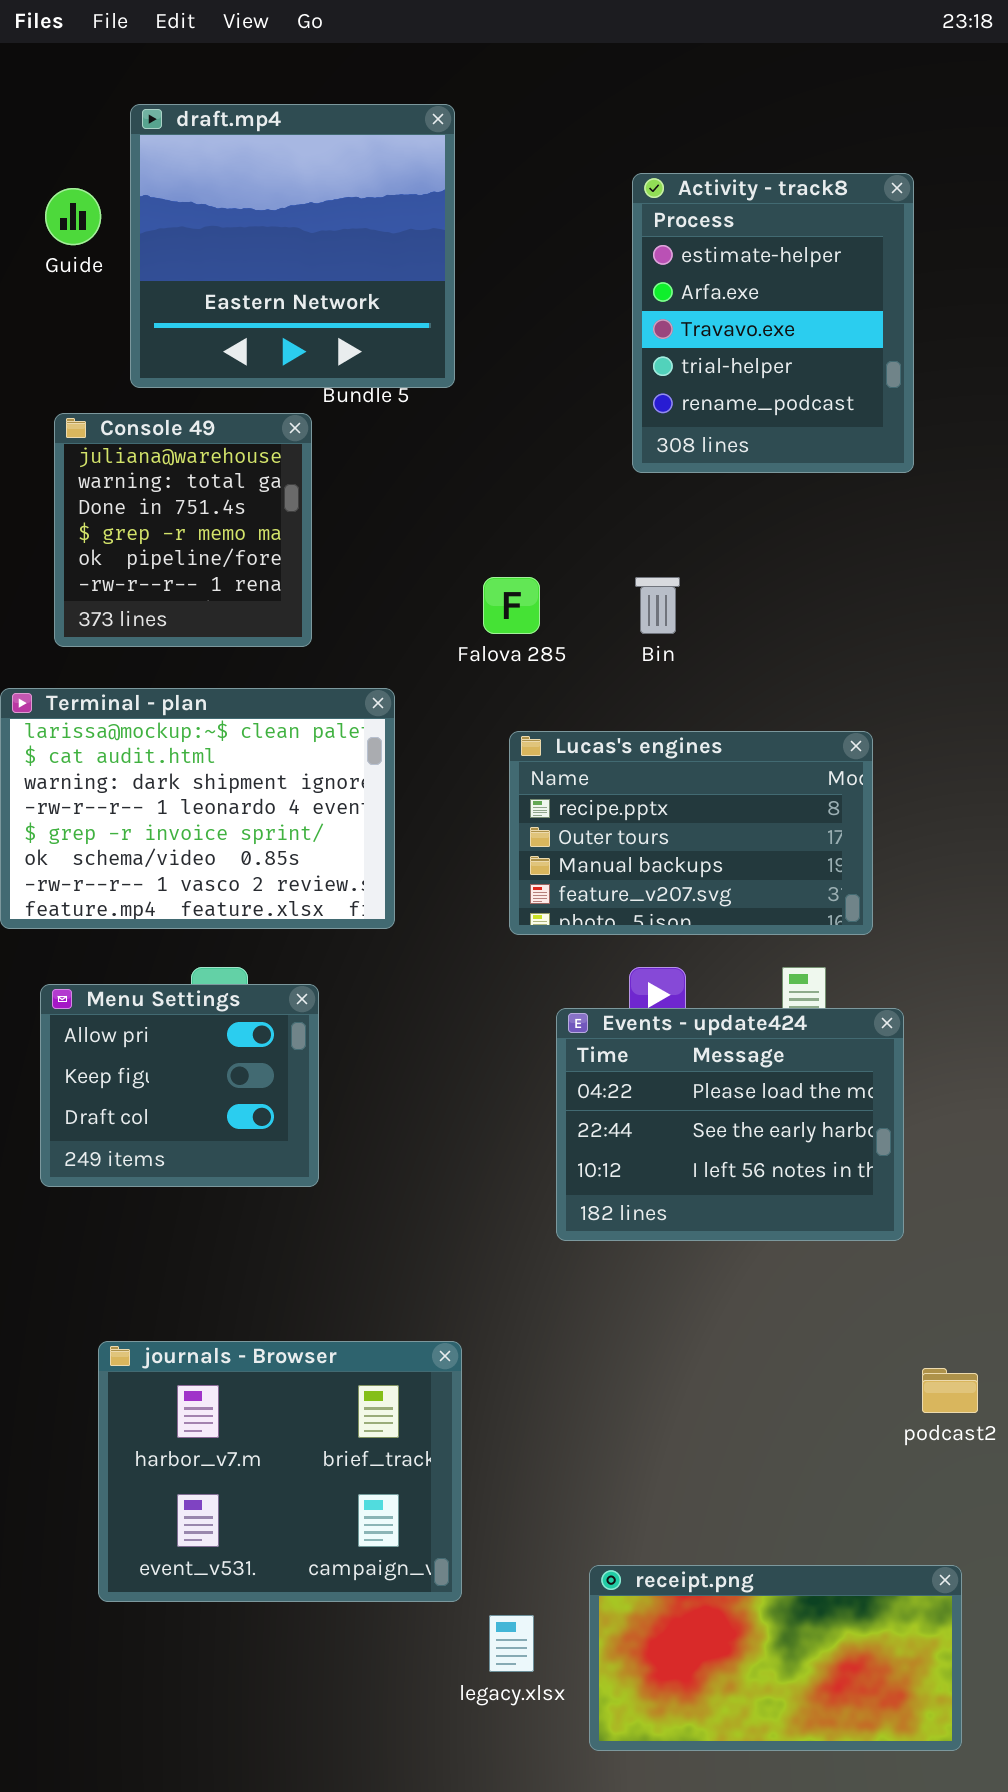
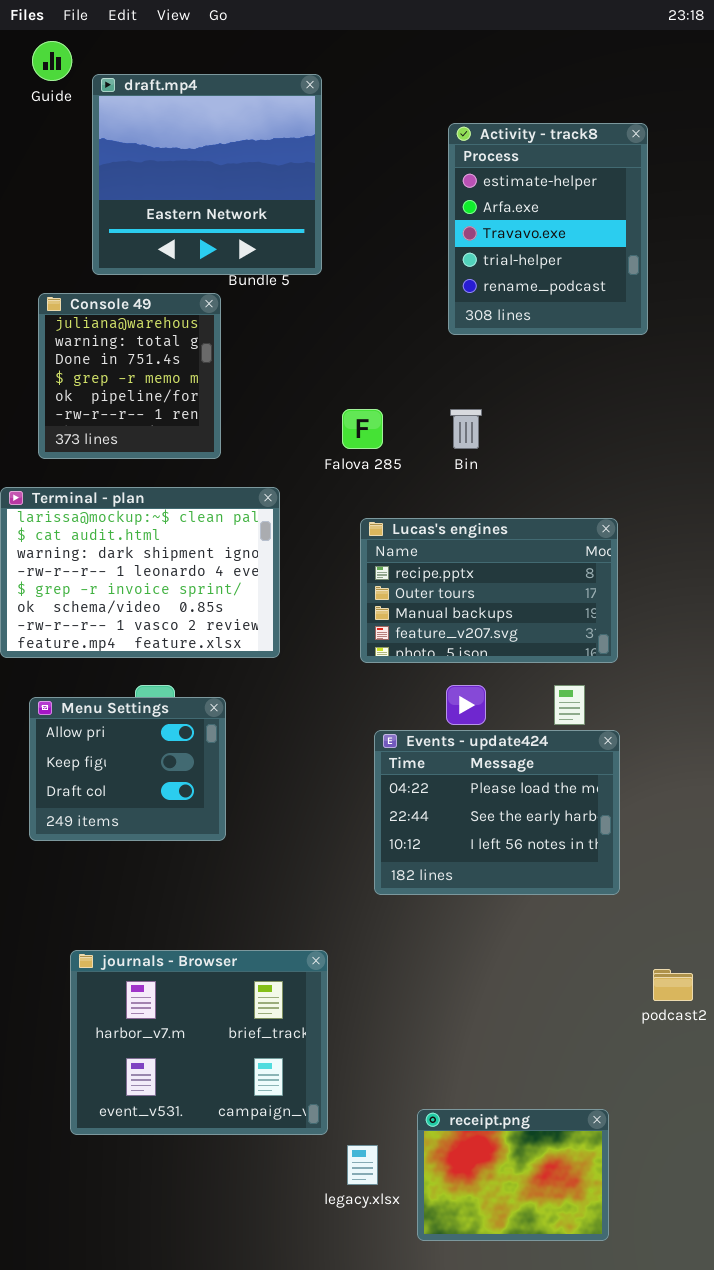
Guide: [45,188,101,245] -> [32,41,72,81], moved
Events - update424: [556,1008,904,1241] -> [374,730,620,895], moved
receipt.png: [589,1565,962,1751] -> [417,1109,609,1241], resized

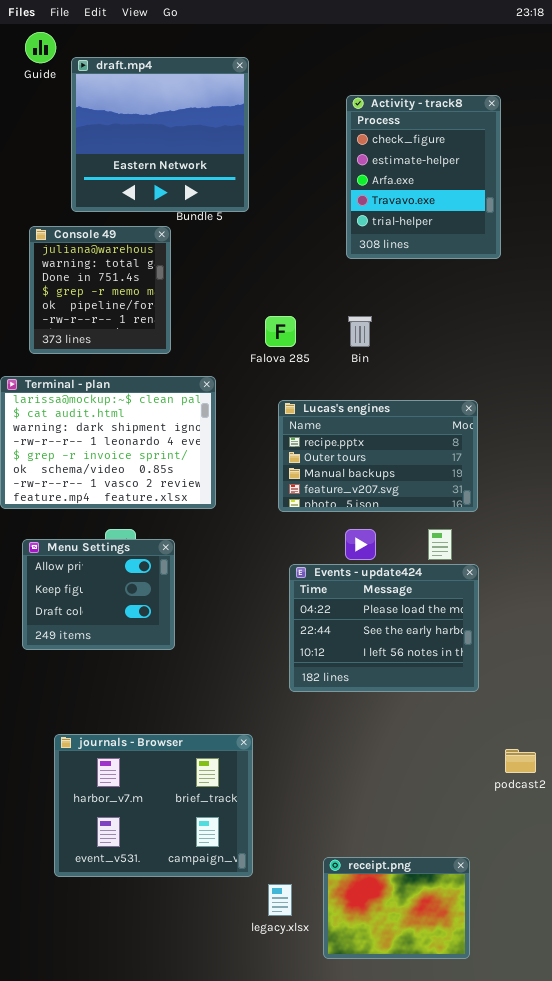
Activity - track8: [448,123,648,335] -> [346,95,501,259], scrolled up 1 row

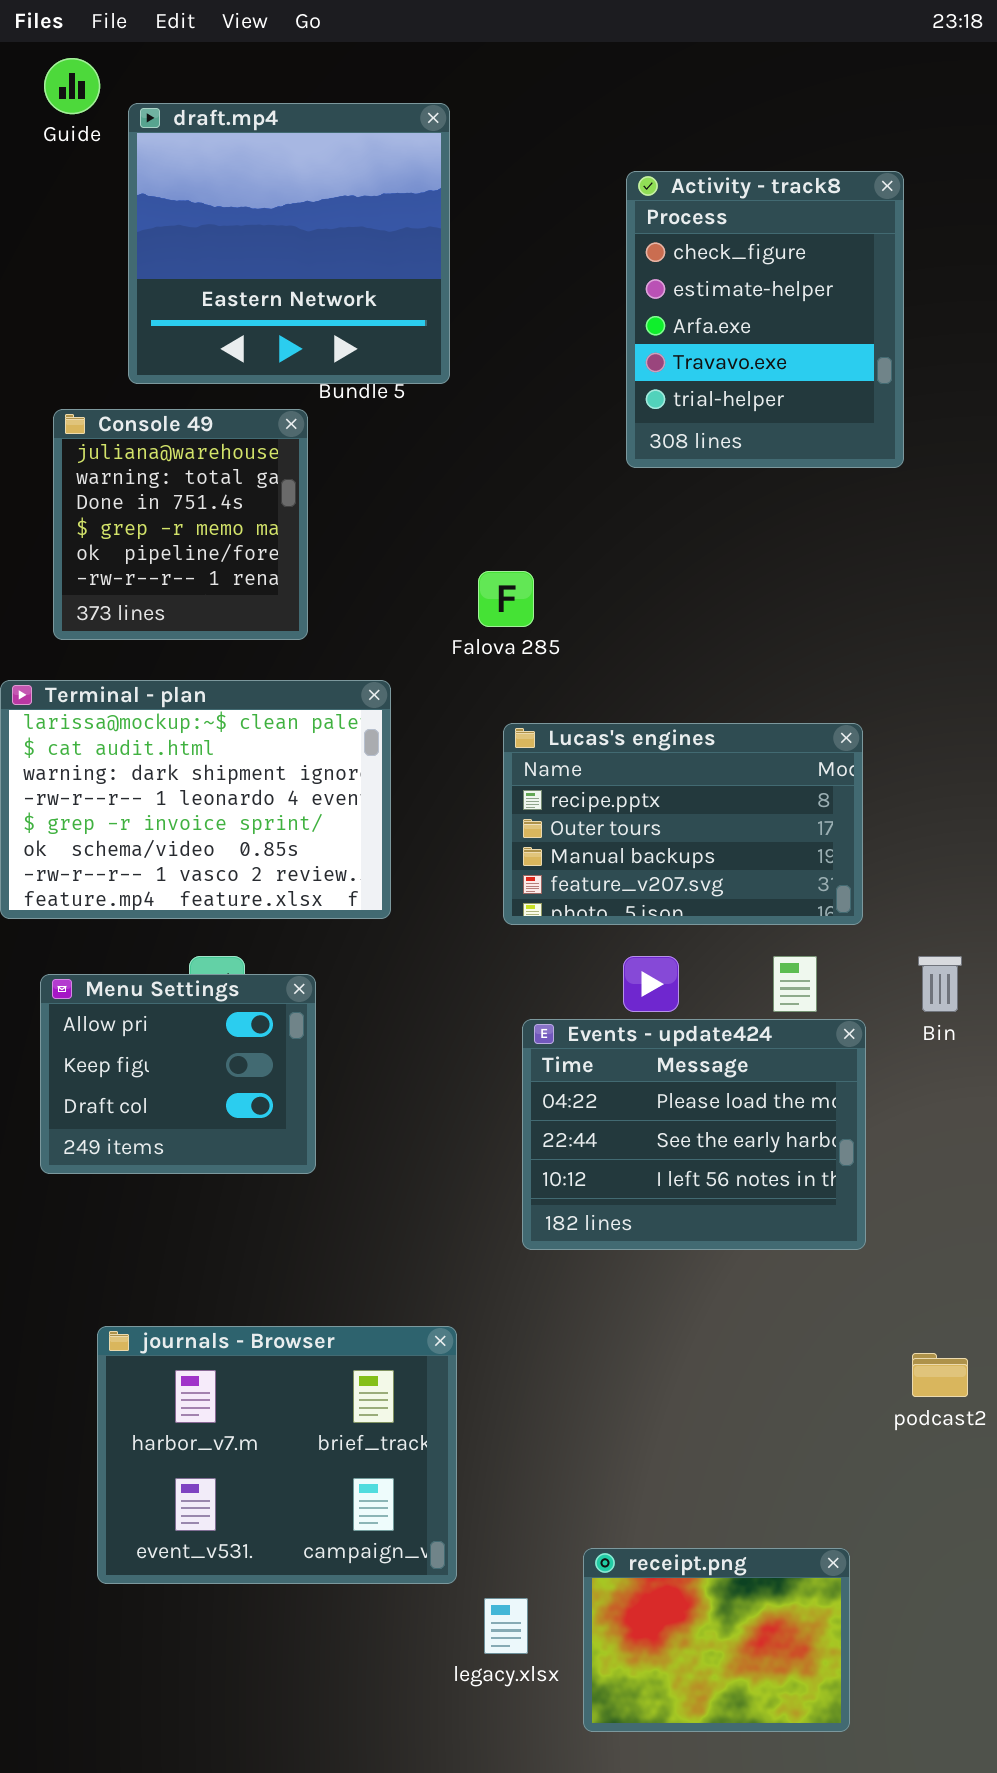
Bin: [348,316,372,347] -> [918,956,962,1012], moved

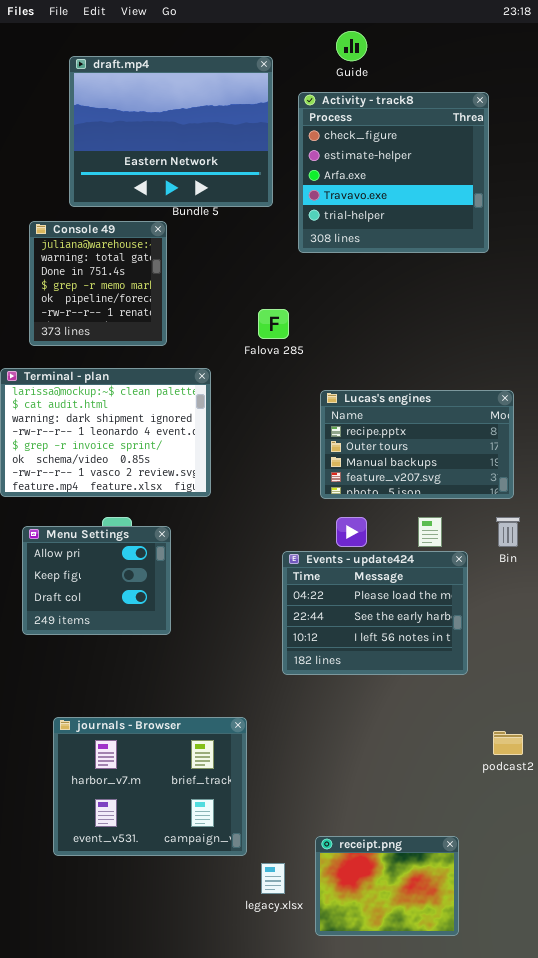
Guide: [44,58,100,114] -> [336,31,367,61], moved
draft.mp4: [128,103,450,384] -> [69,56,273,207], resized
Activity - track8: [626,171,904,468] -> [298,92,489,253], resized
Lucas's engines: [503,723,863,925] -> [320,390,514,499], moved

